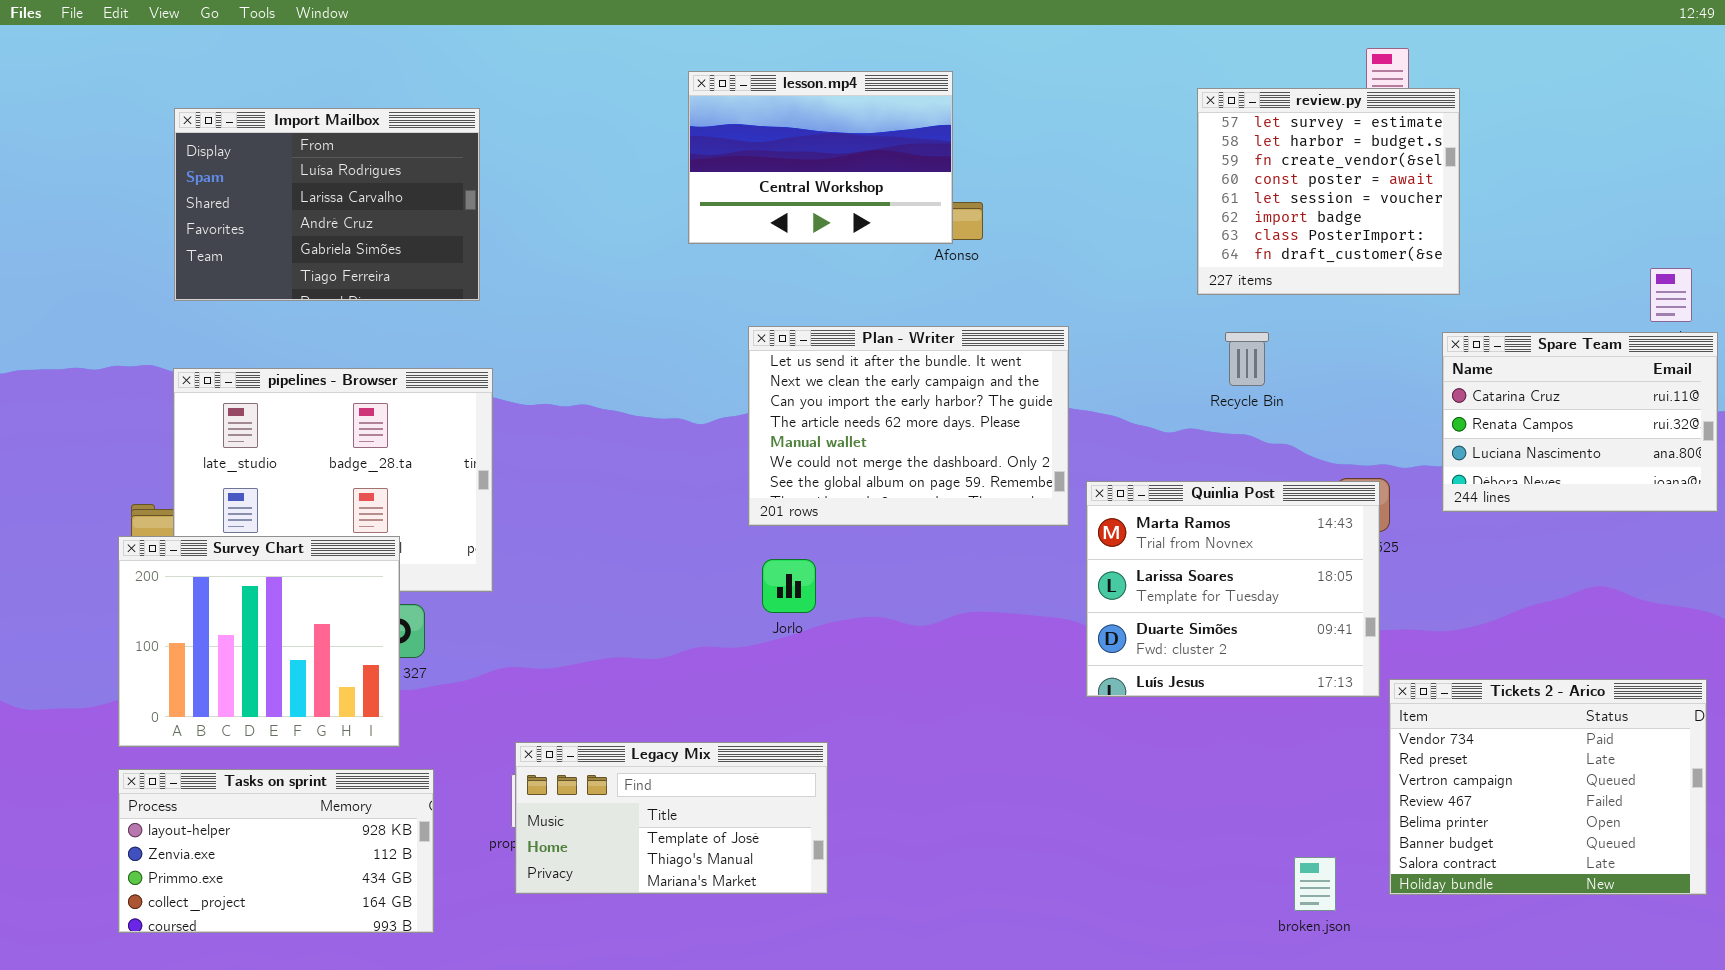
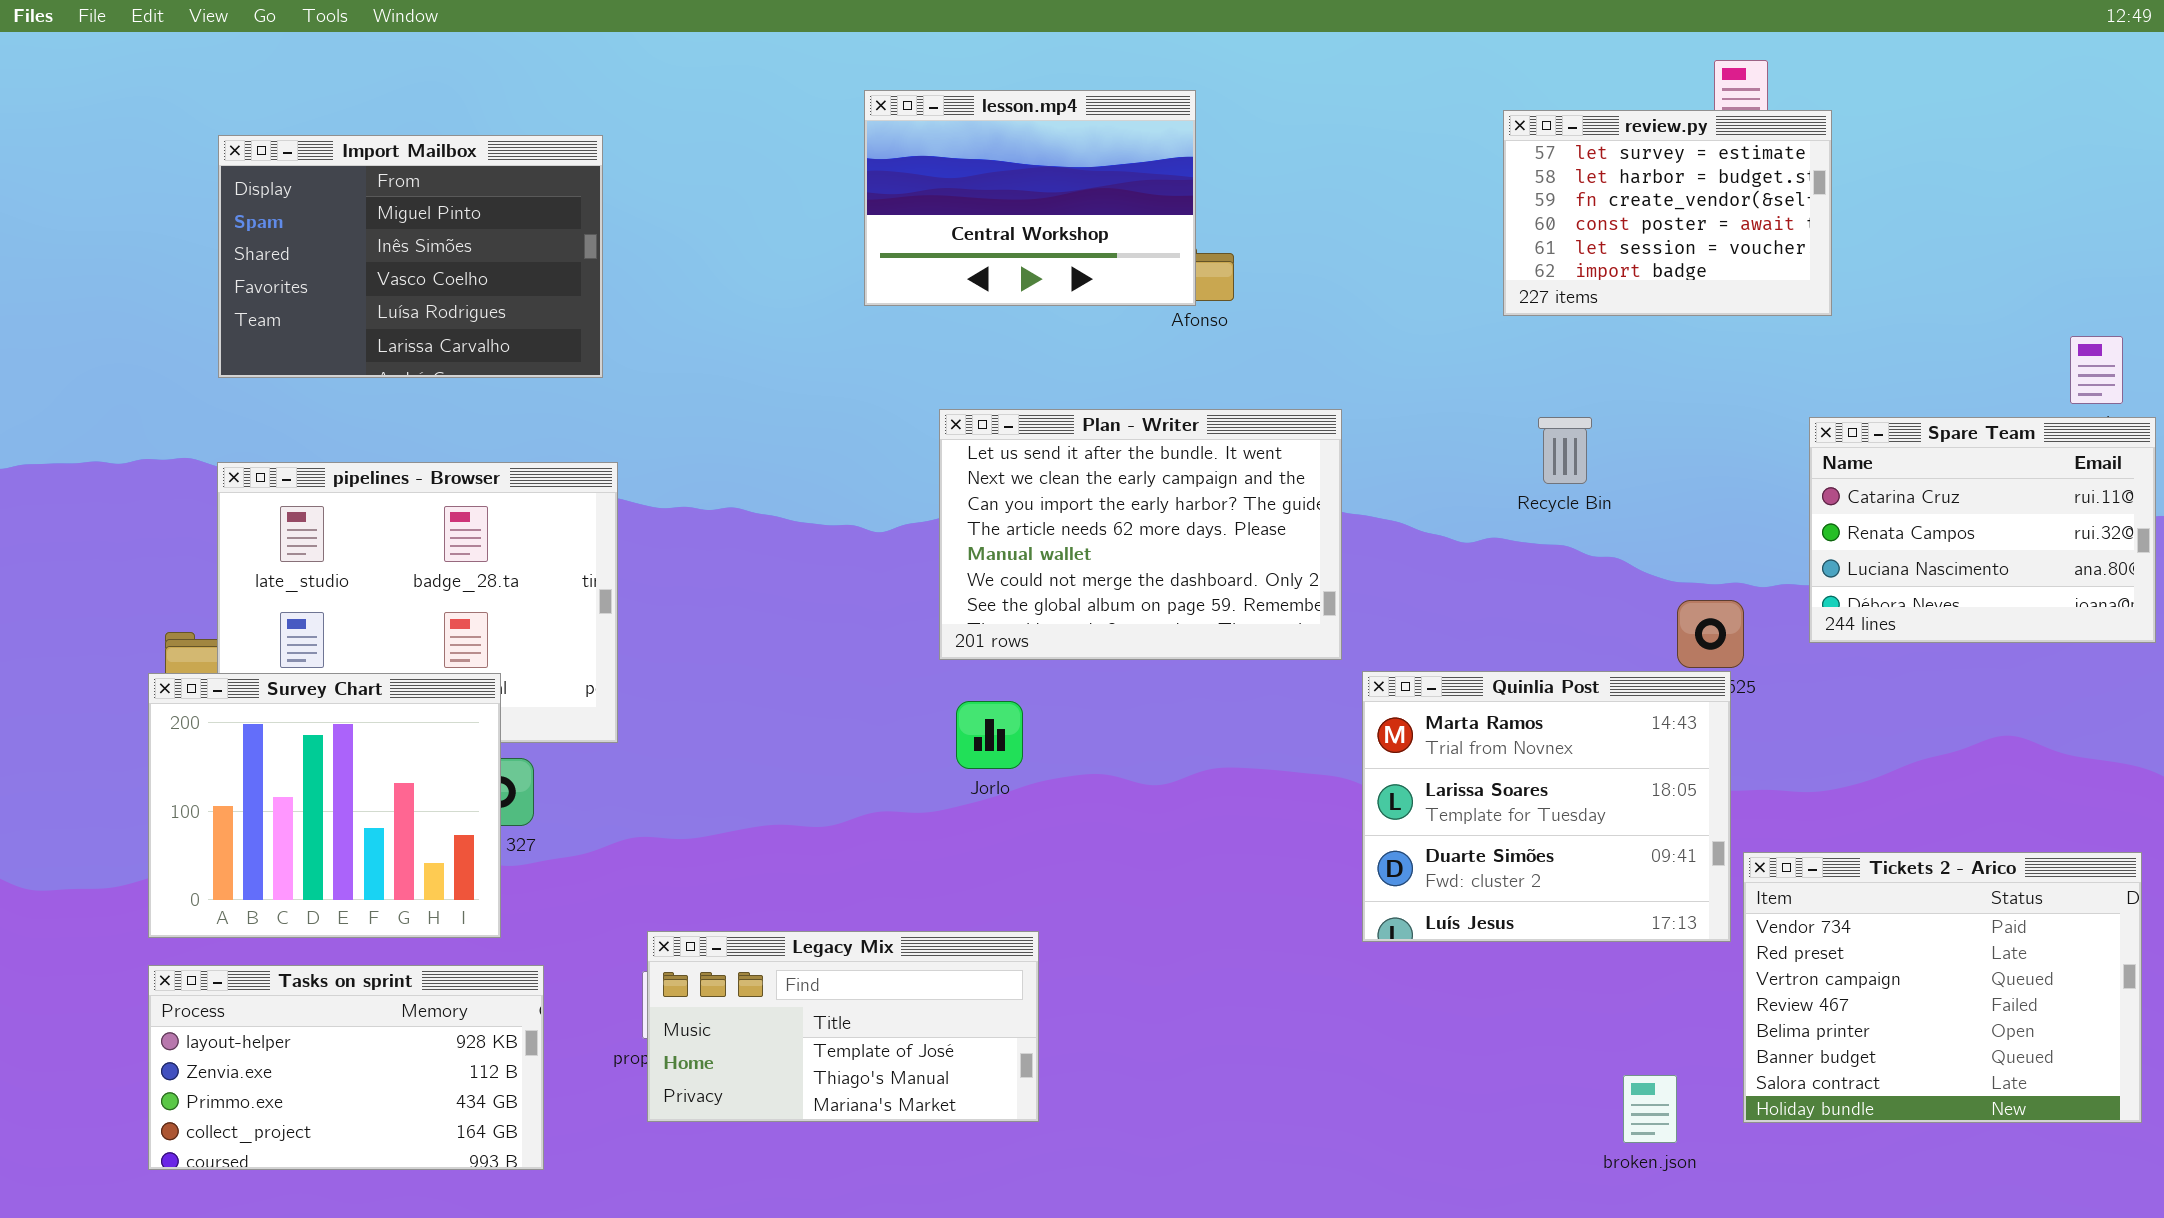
review.py: [1197,88,1460,295] -> [1503,110,1832,316], resized
Import Mailbox: [174,108,480,301] -> [218,135,603,378], scrolled up 3 rows
Quinlia Post: [1086,481,1380,697] -> [1362,671,1731,942], moved

